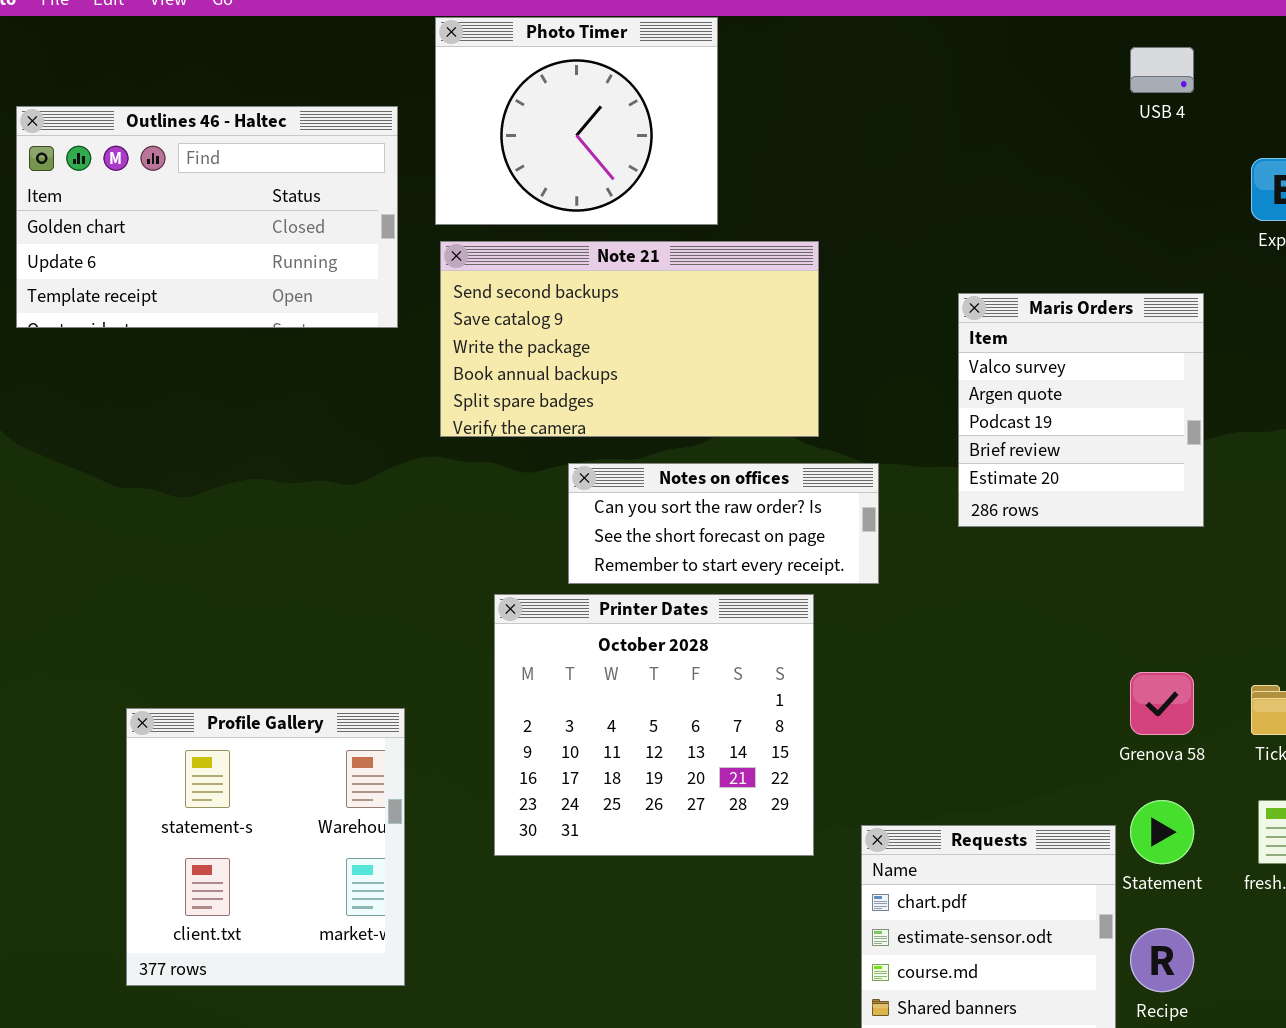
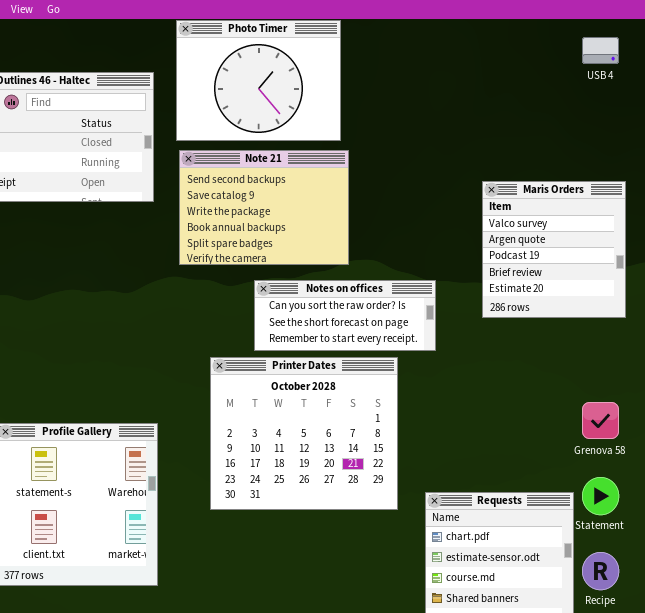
Note 21: [440,241,819,437] -> [179,150,349,265], resized

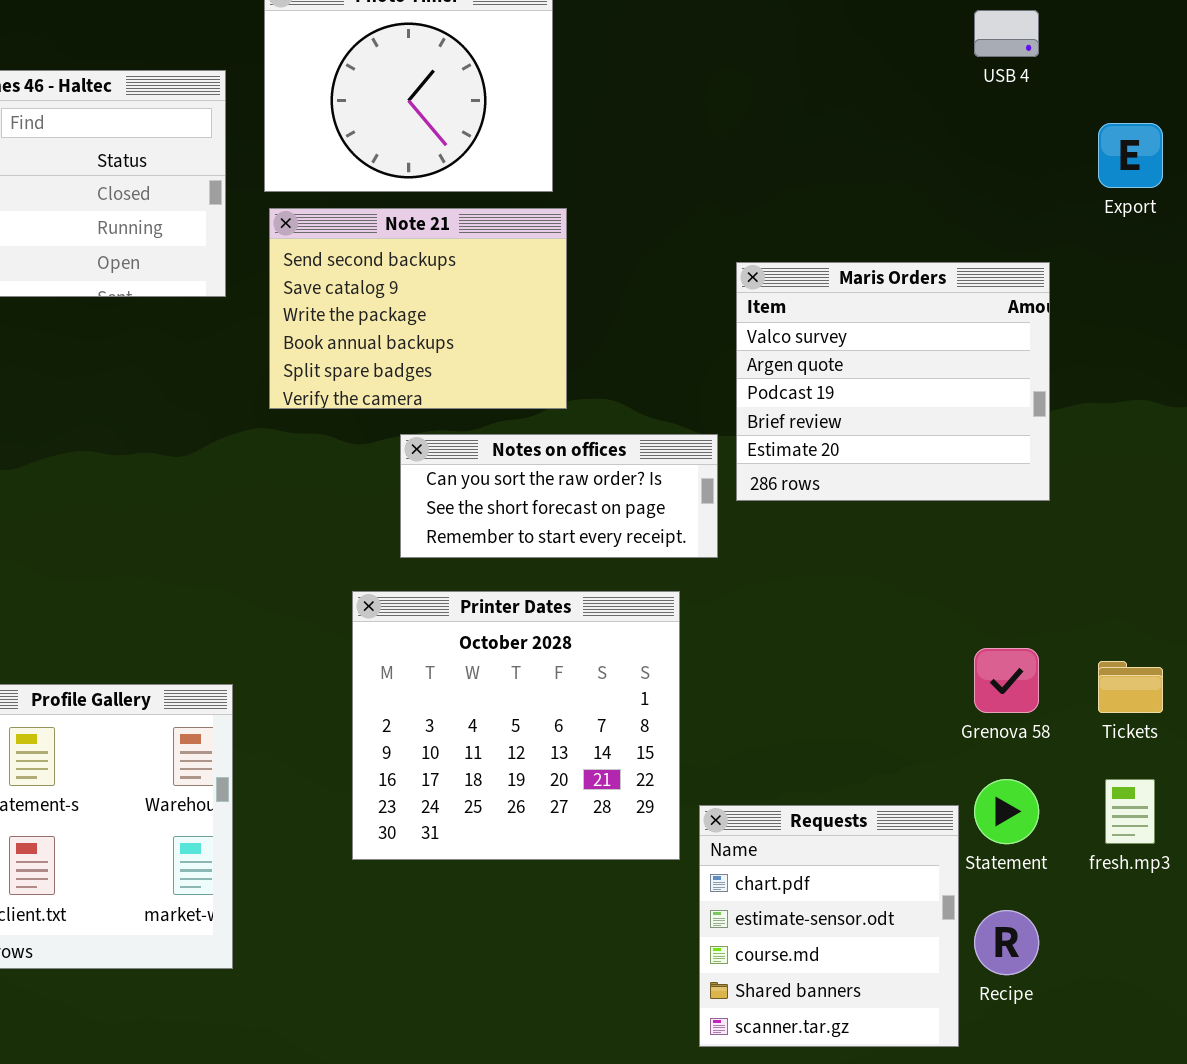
Maris Orders: [482,181,626,318] -> [736,262,1050,501], resized
Printer Dates: [210,357,398,510] -> [352,591,680,860], moved

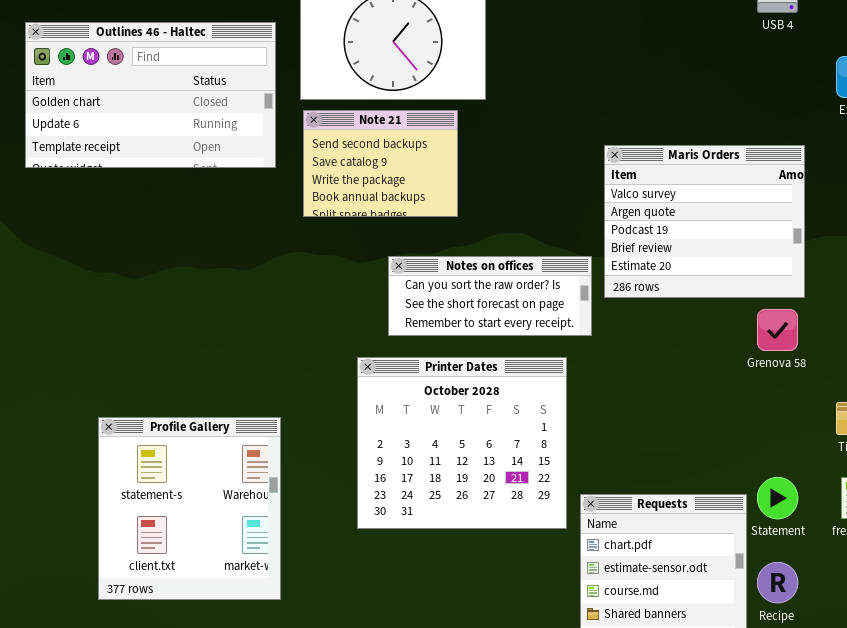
Note 21: [269,208,567,409] -> [303,110,458,217], resized
Grenova 58: [974,648,1039,713] -> [757,309,798,351], moved

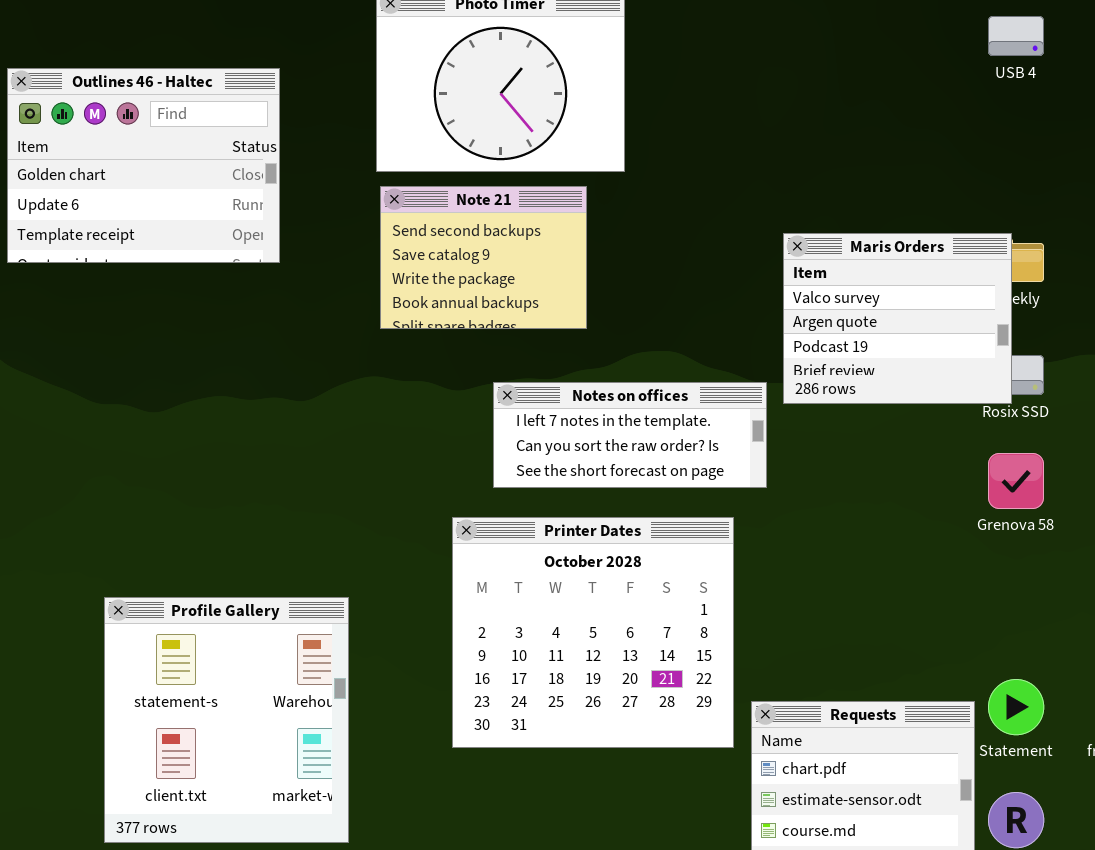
Outlines 46 - Haltec: [25,22,276,168] -> [7,68,280,263], resized
Maris Orders: [604,145,805,298] -> [783,233,1012,404], resized
Notes on offices: [388,256,592,336] -> [493,382,767,488], scrolled up 1 row

